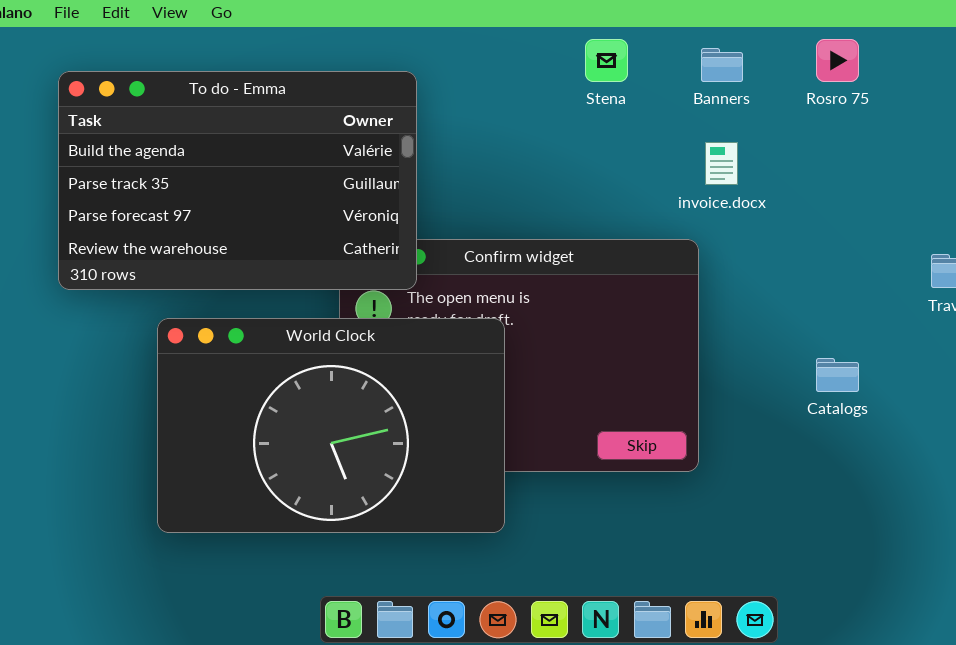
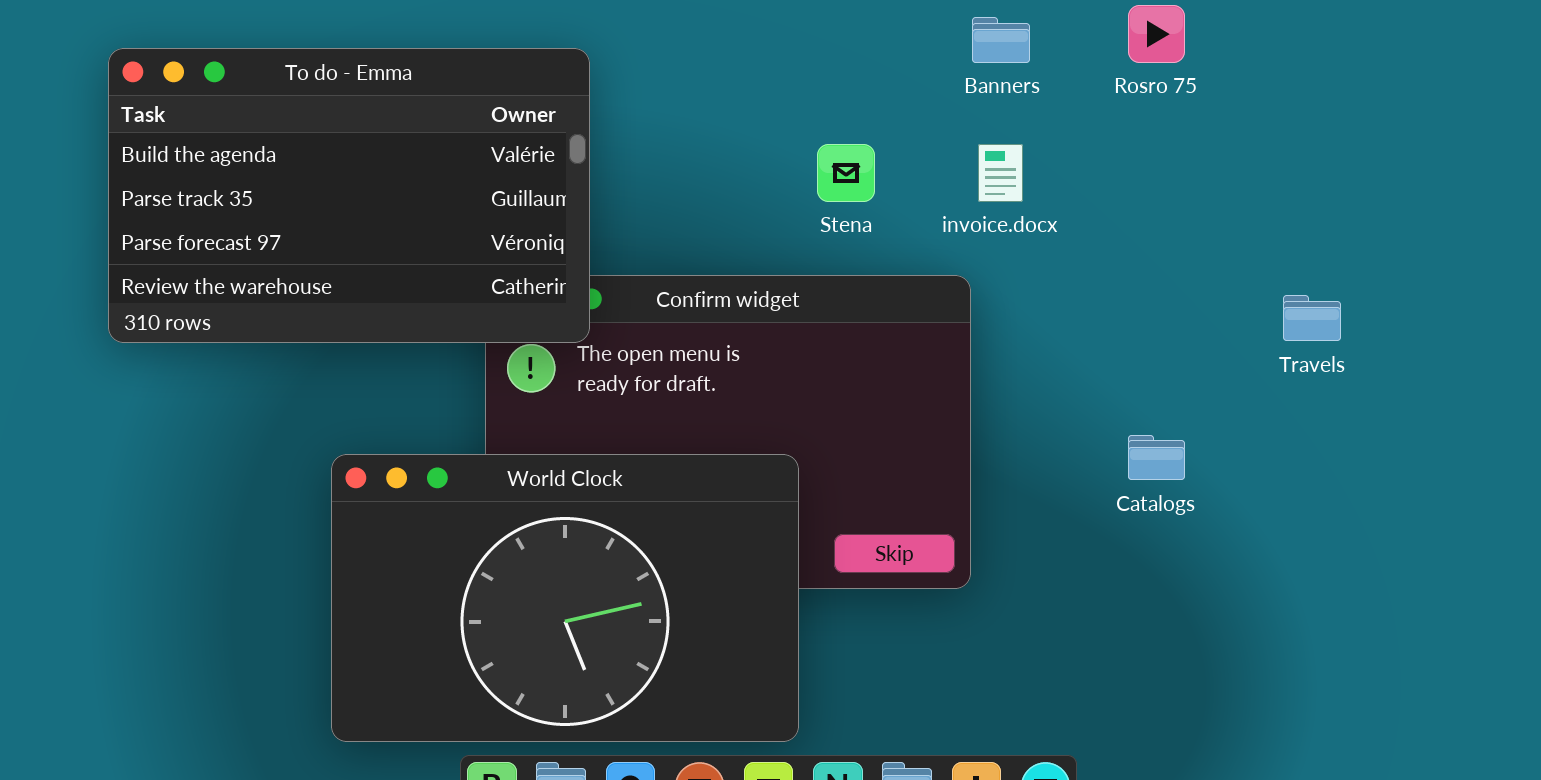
Stena: [585,39,628,82] -> [817,144,875,202], moved
World Clock: [157,318,505,533] -> [331,454,799,742], moved

